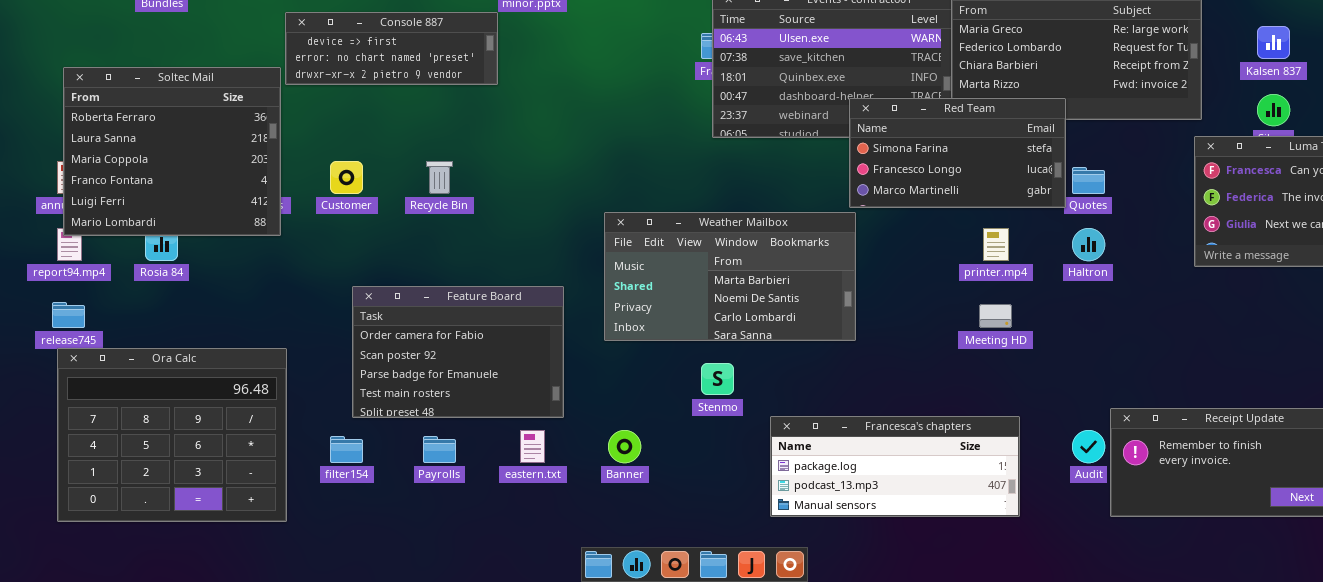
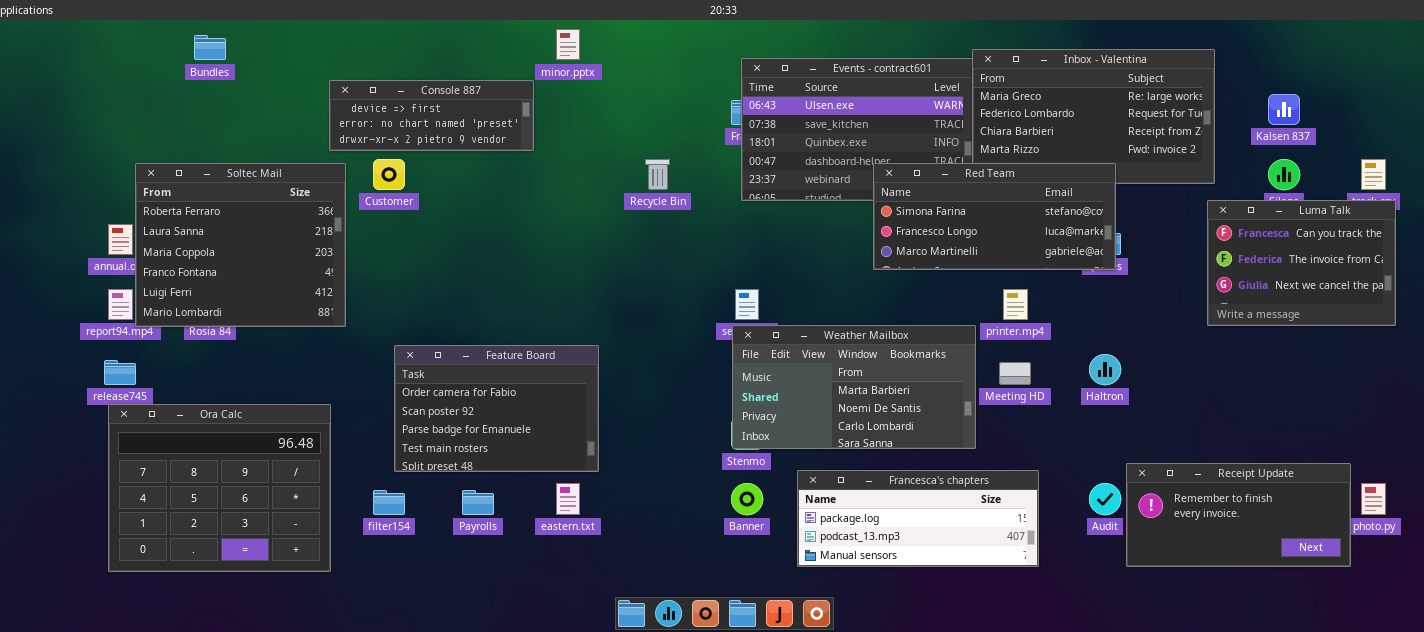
Soltec Mail: [63,67,281,236] -> [135,163,346,327], moved
Red Team: [849,98,1066,208] -> [873,163,1116,270], resized
Customer: [330,161,363,194] -> [373,159,405,190], moved
Recycle Bin: [426,161,453,194] -> [645,159,670,190], moved
Weather Mailbox: [604,212,856,341] -> [732,325,976,449], moved
Haltron: [1072,228,1105,261] -> [1089,354,1121,385], moved
Banner: [608,430,641,463] -> [731,483,763,515], moved

